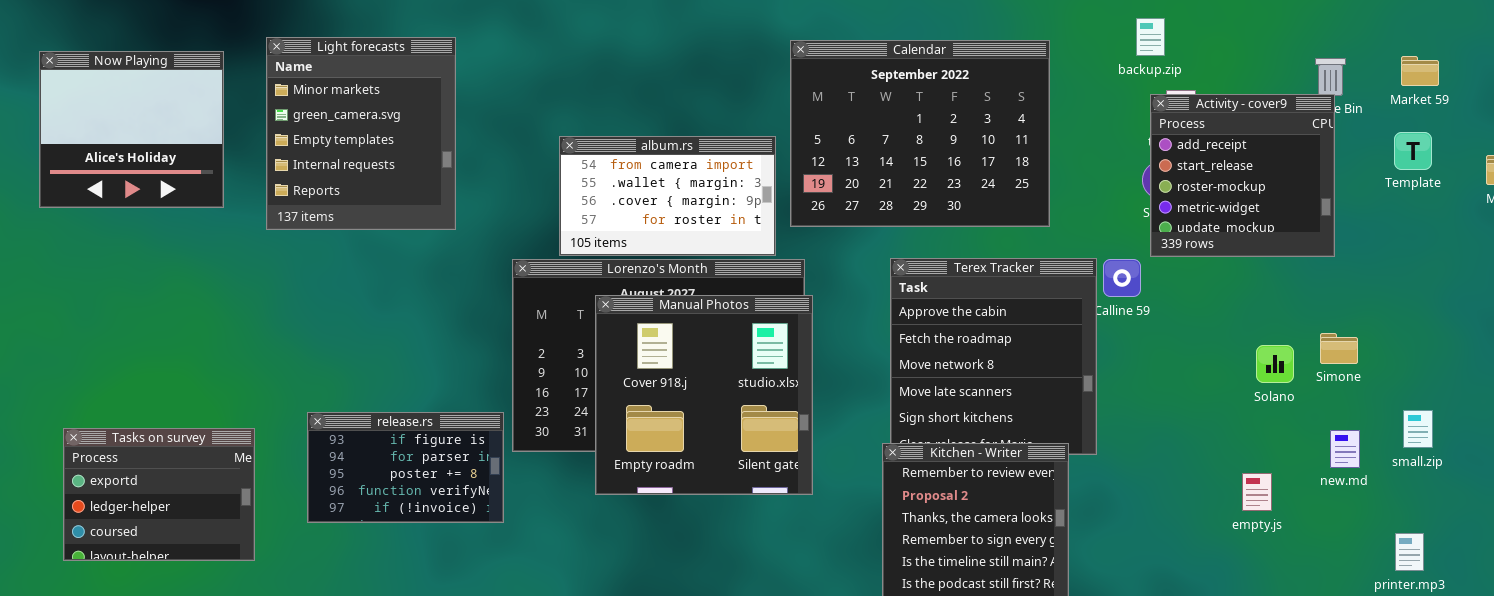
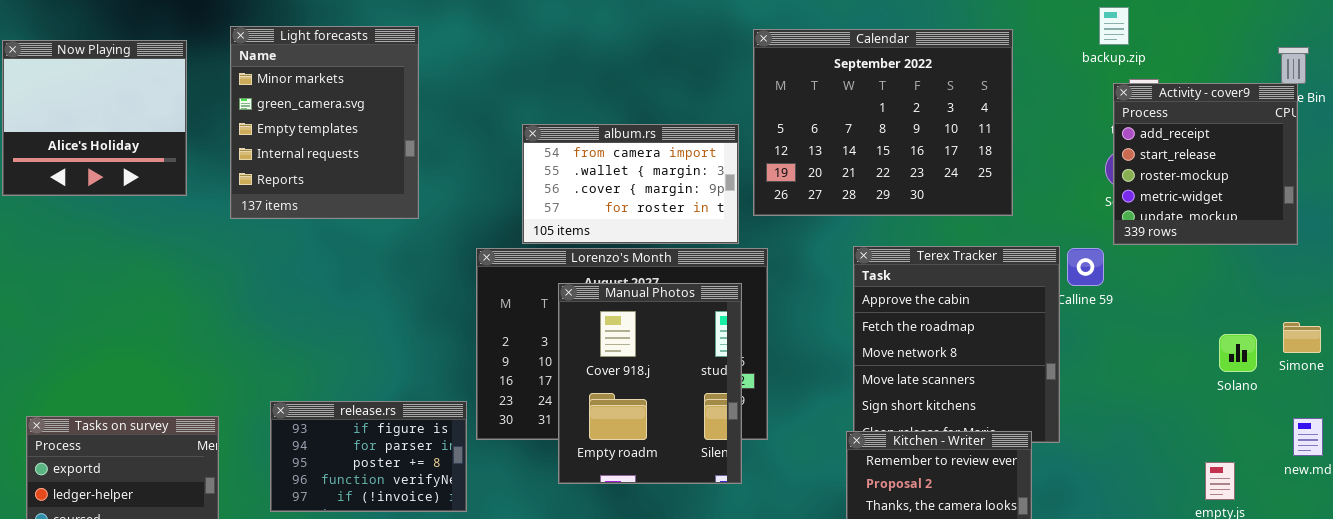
Manual Photos: [595,295,813,495] -> [558,283,742,484], resized

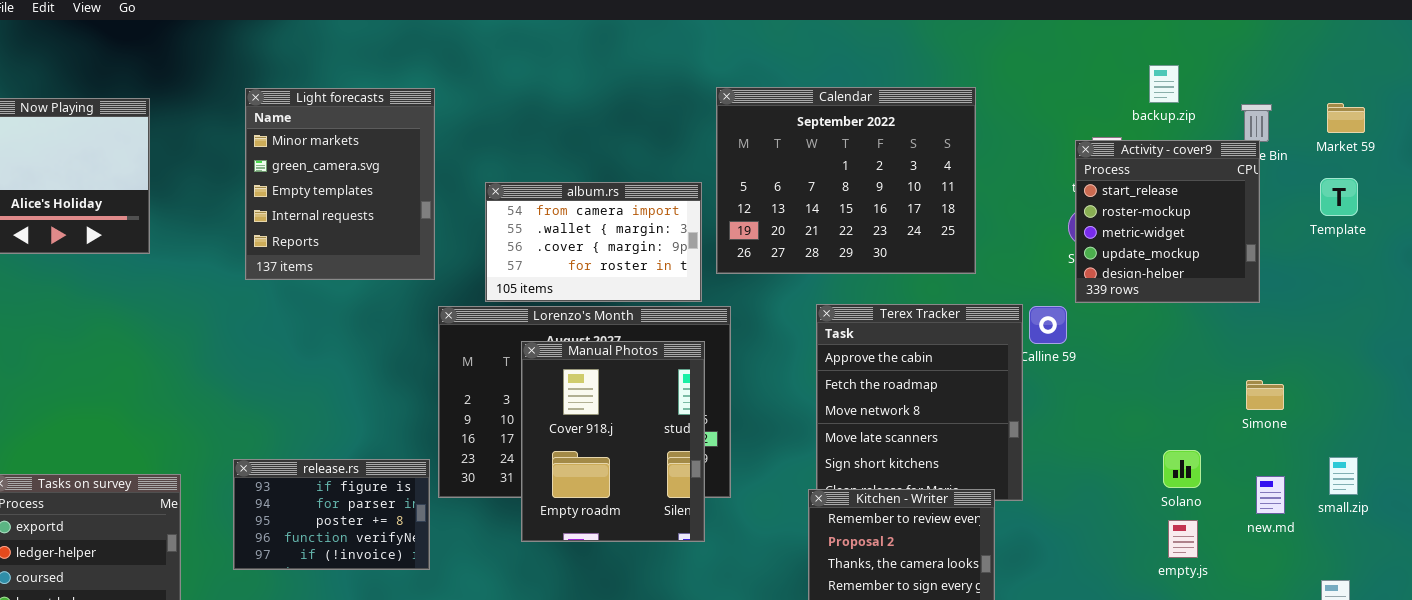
backup.zip: [1099,7,1129,45] -> [1149,65,1179,103], moved
Light forecasts: [230,26,419,219] -> [245,88,435,280], moved
Activity - cover9: [1113,83,1298,245] -> [1075,140,1260,303], scrolled down 1 row
Solano: [1219,334,1257,372] -> [1163,450,1201,488], moved

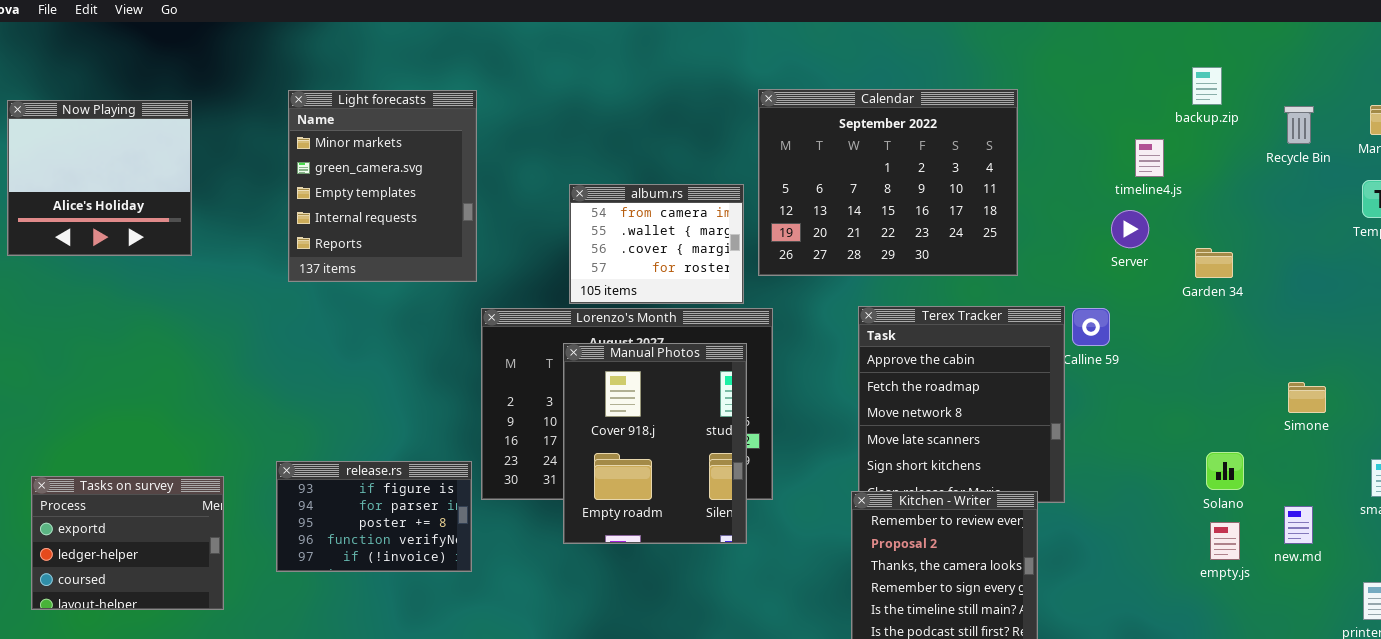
Activity - cover9: [1075,140,1260,303] -> none, closed
album.rs: [485,182,702,302] -> [569,184,744,304], resized
new.md: [1256,476,1285,514] -> [1284,506,1313,544], moved

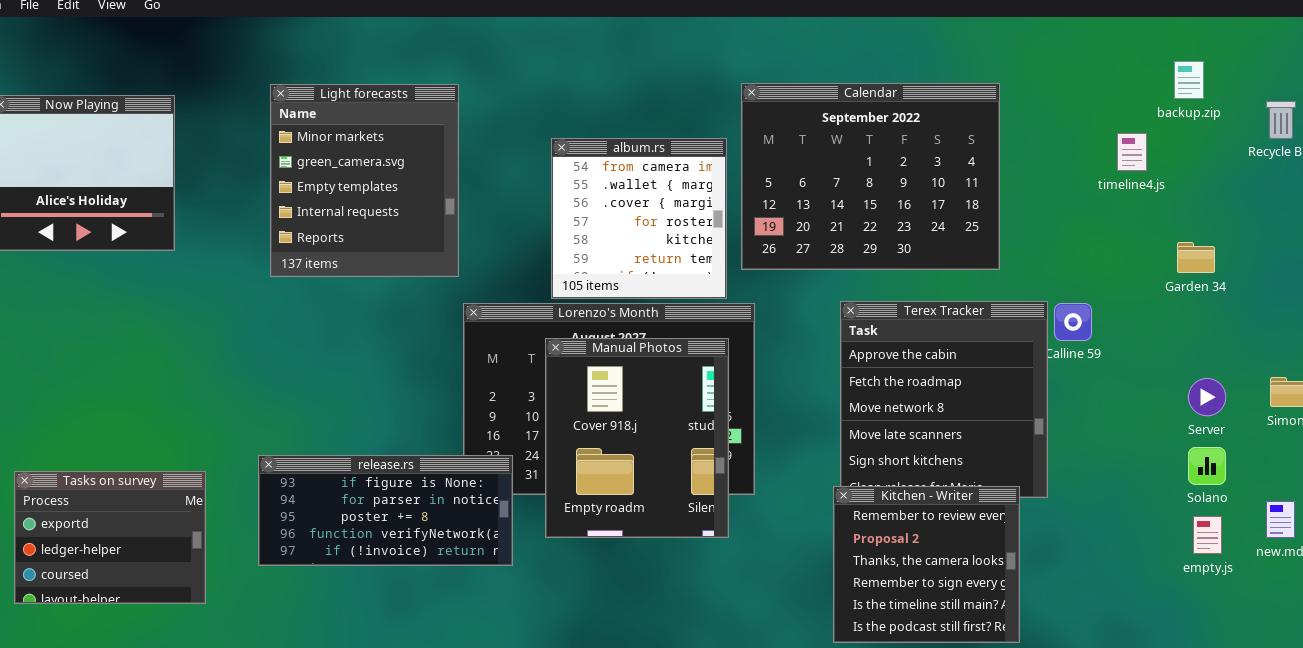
album.rs: [569,184,744,304] -> [551,138,727,299], resized
Server: [1111,210,1149,248] -> [1188,378,1226,416], moved
release.rs: [276,461,472,572] -> [258,455,513,566], resized

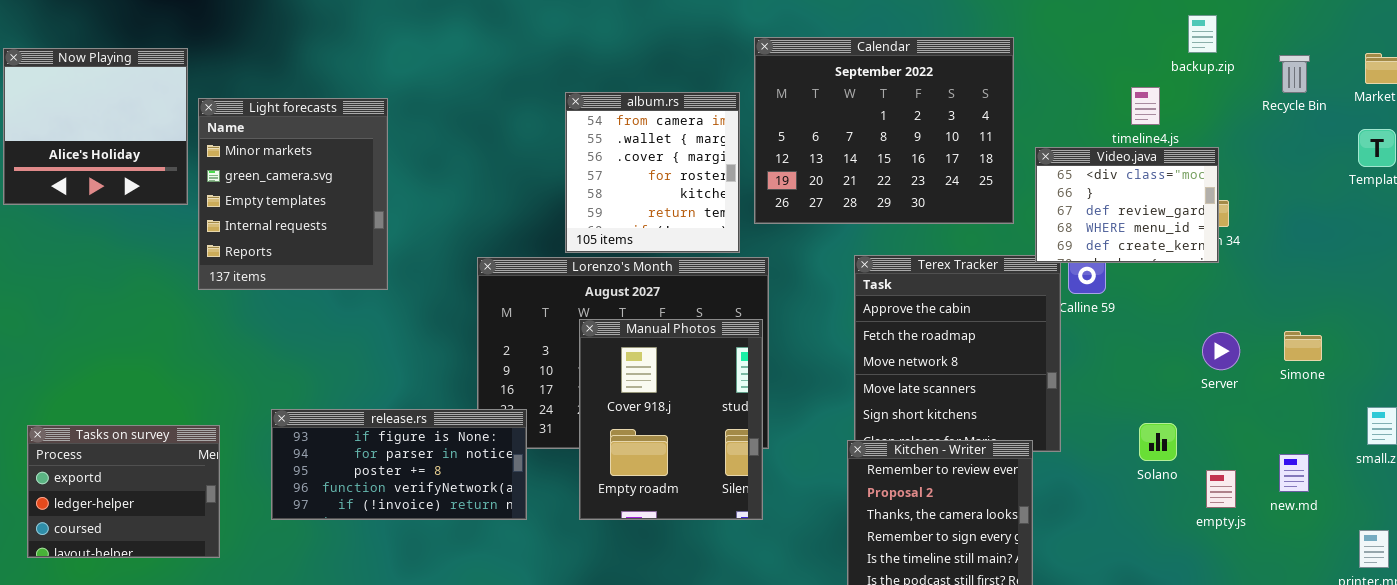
Light forecasts: [270,84,459,277] -> [198,98,388,290], moved
Video.java: none -> [1035,147,1219,263], opened
Manual Photos: [545,338,729,538] -> [579,319,763,520], moved
Solano: [1188,447,1226,485] -> [1139,423,1177,461], moved

